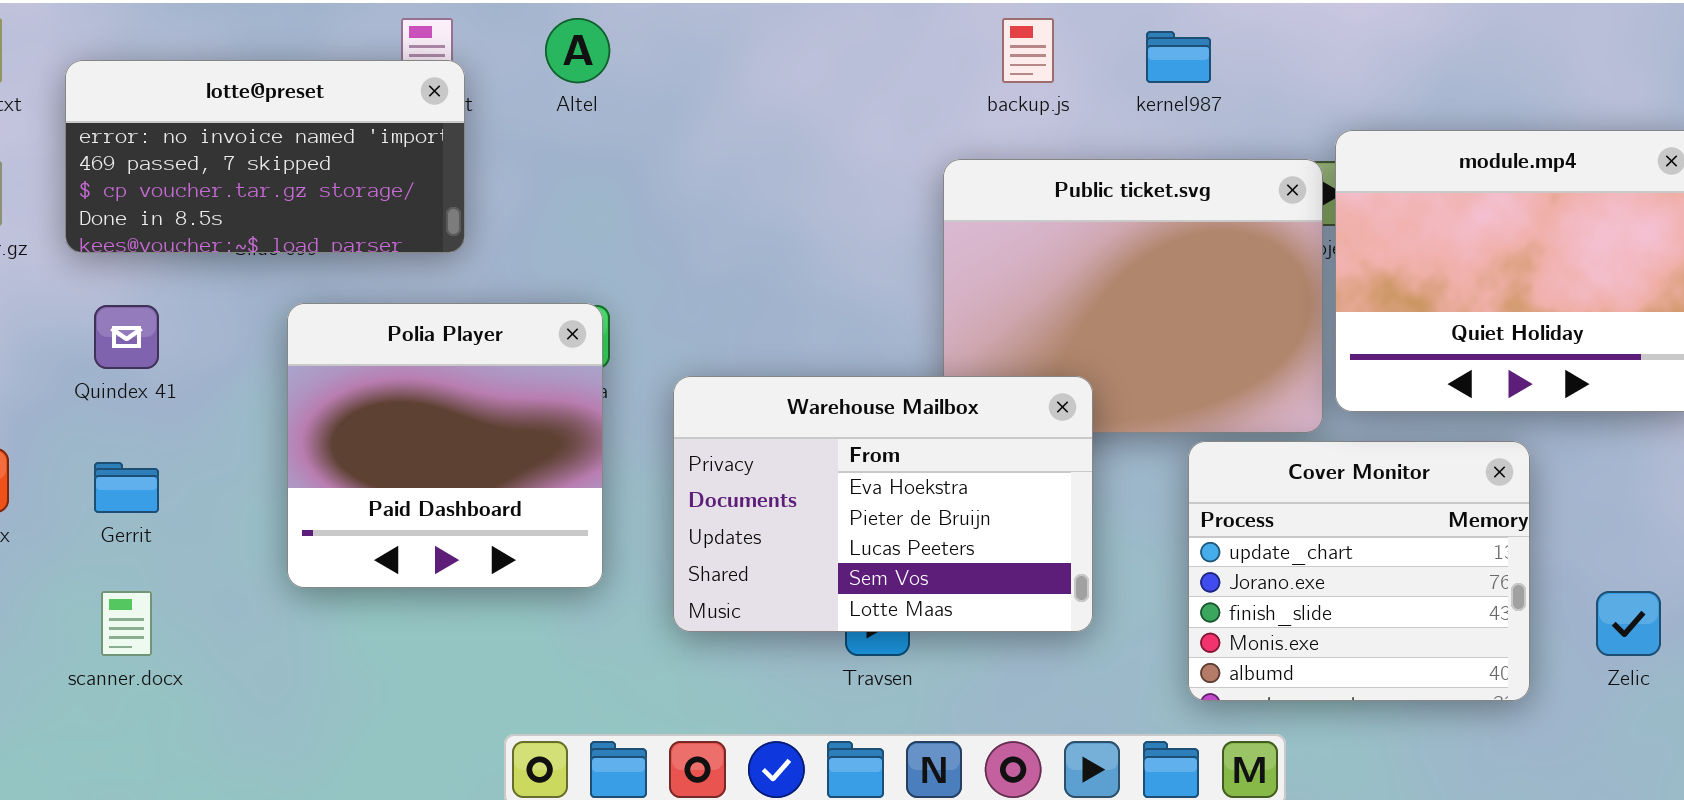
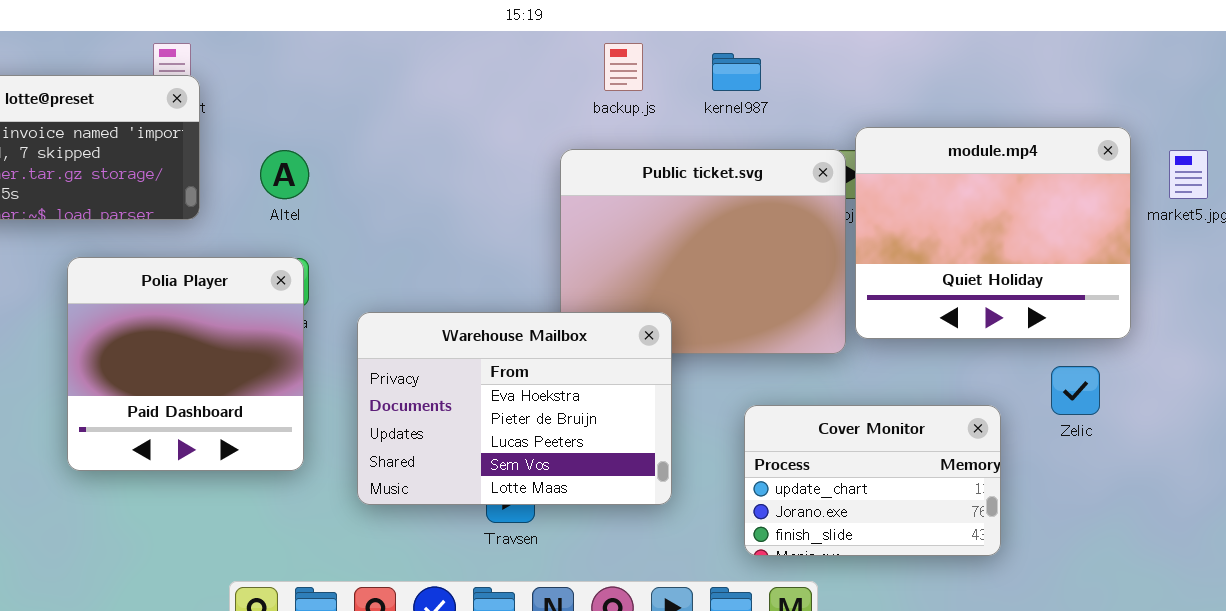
Altel: [545,18,610,83] -> [260,150,309,199], moved
Cover Monitor: [1188,441,1530,701] -> [744,405,1001,556], resized
Zelic: [1596,591,1661,656] -> [1051,366,1100,415], moved

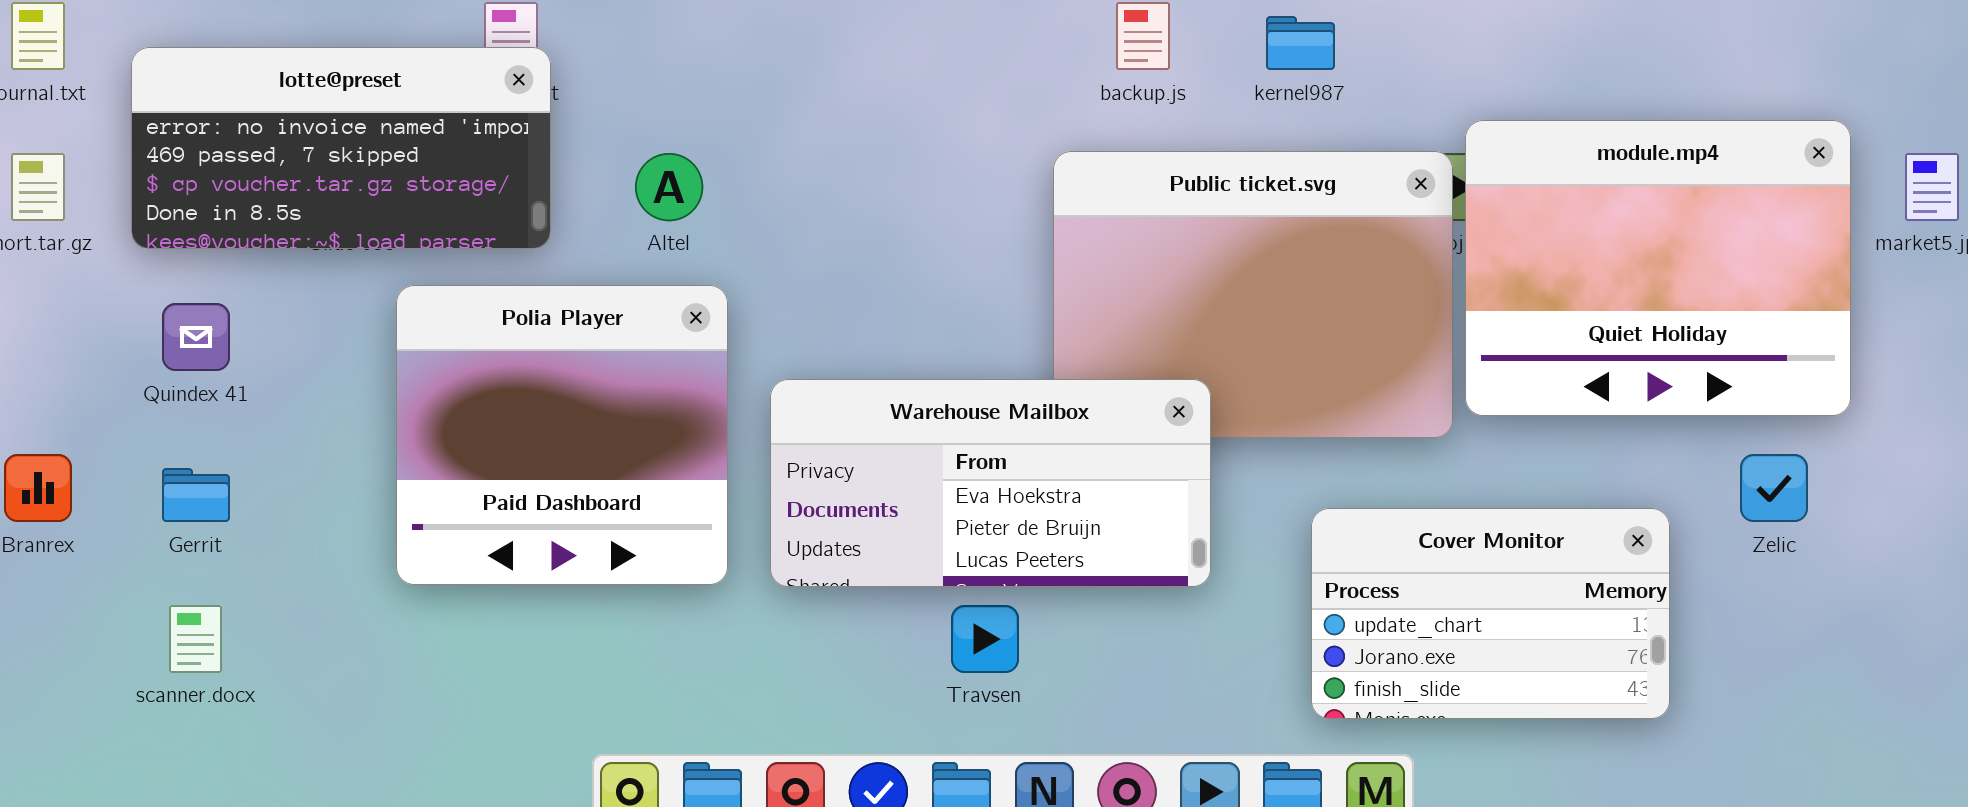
Polia Player: [67,257,304,471] -> [396,285,728,585], moved
Warehouse Mailbox: [357,312,672,505] -> [770,379,1211,587], resized

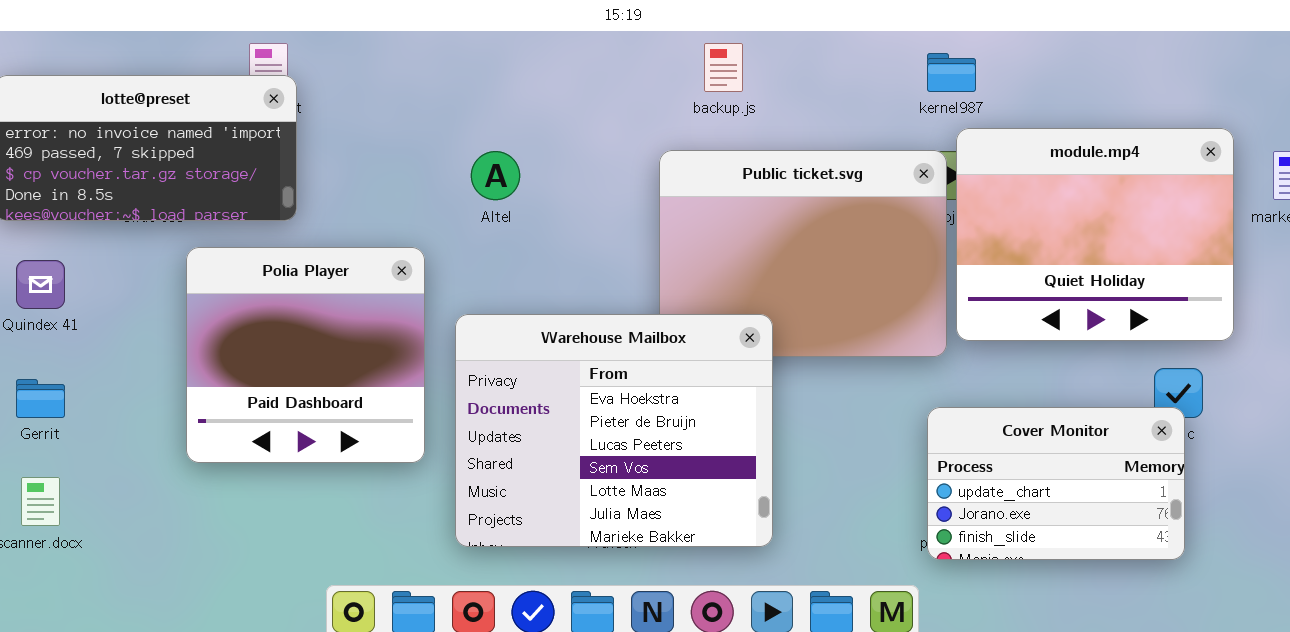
kernel987: [1266,16,1335,70] -> [927,53,976,92], moved
Altel: [635,153,703,221] -> [471,151,520,200], moved
Warehouse Mailbox: [770,379,1211,587] -> [455,314,773,547], resized
Cover Monitor: [1311,508,1670,719] -> [927,407,1185,560], moved

